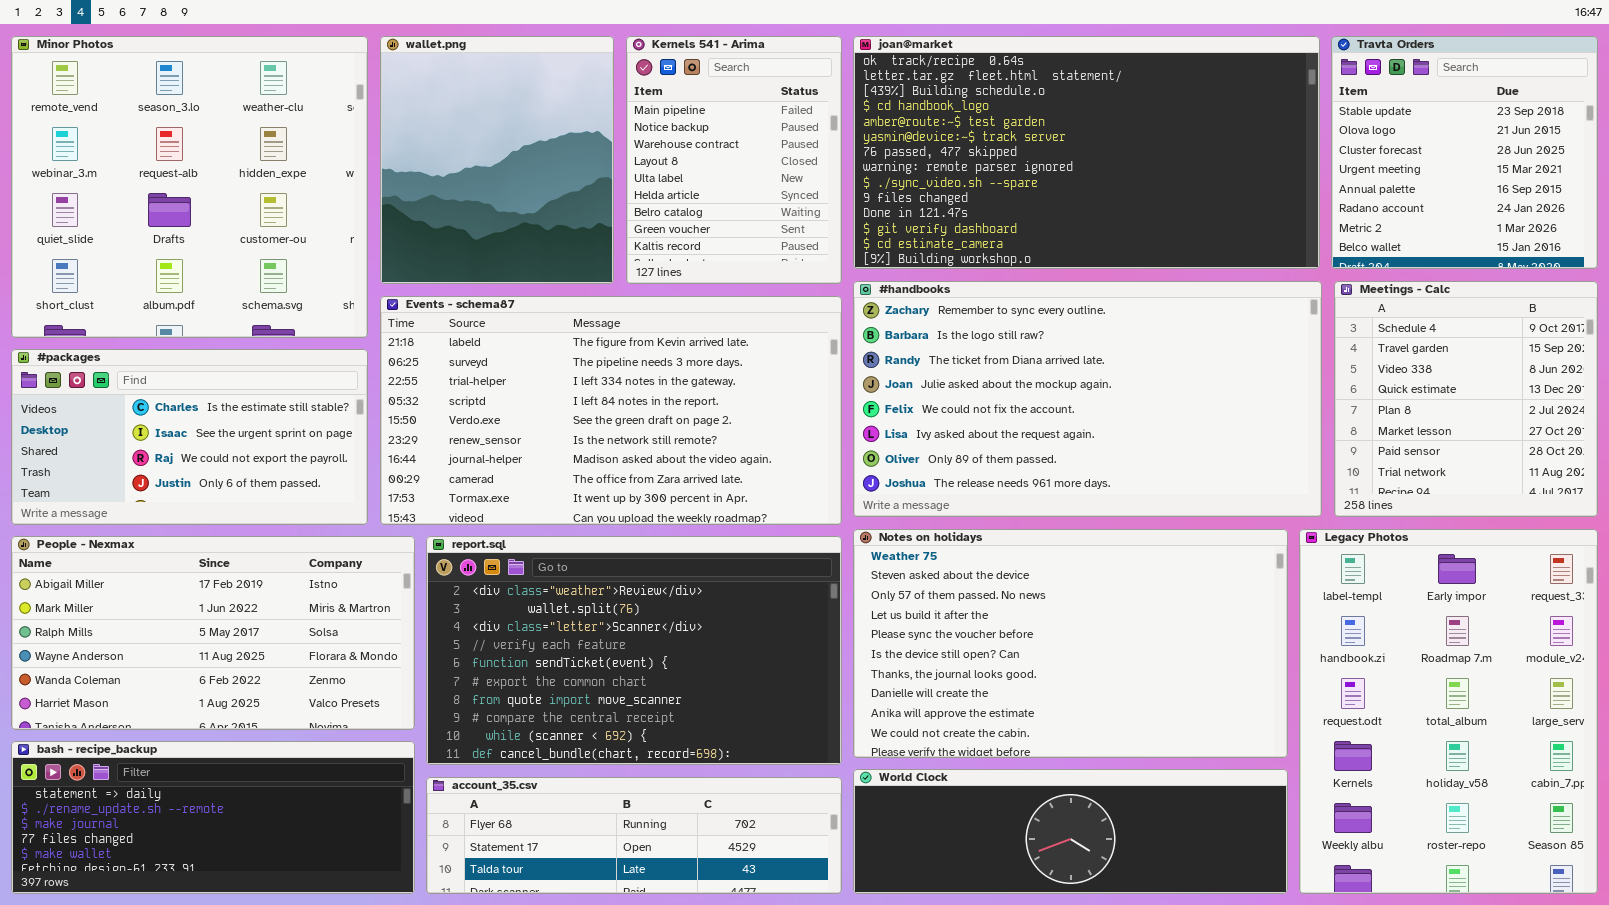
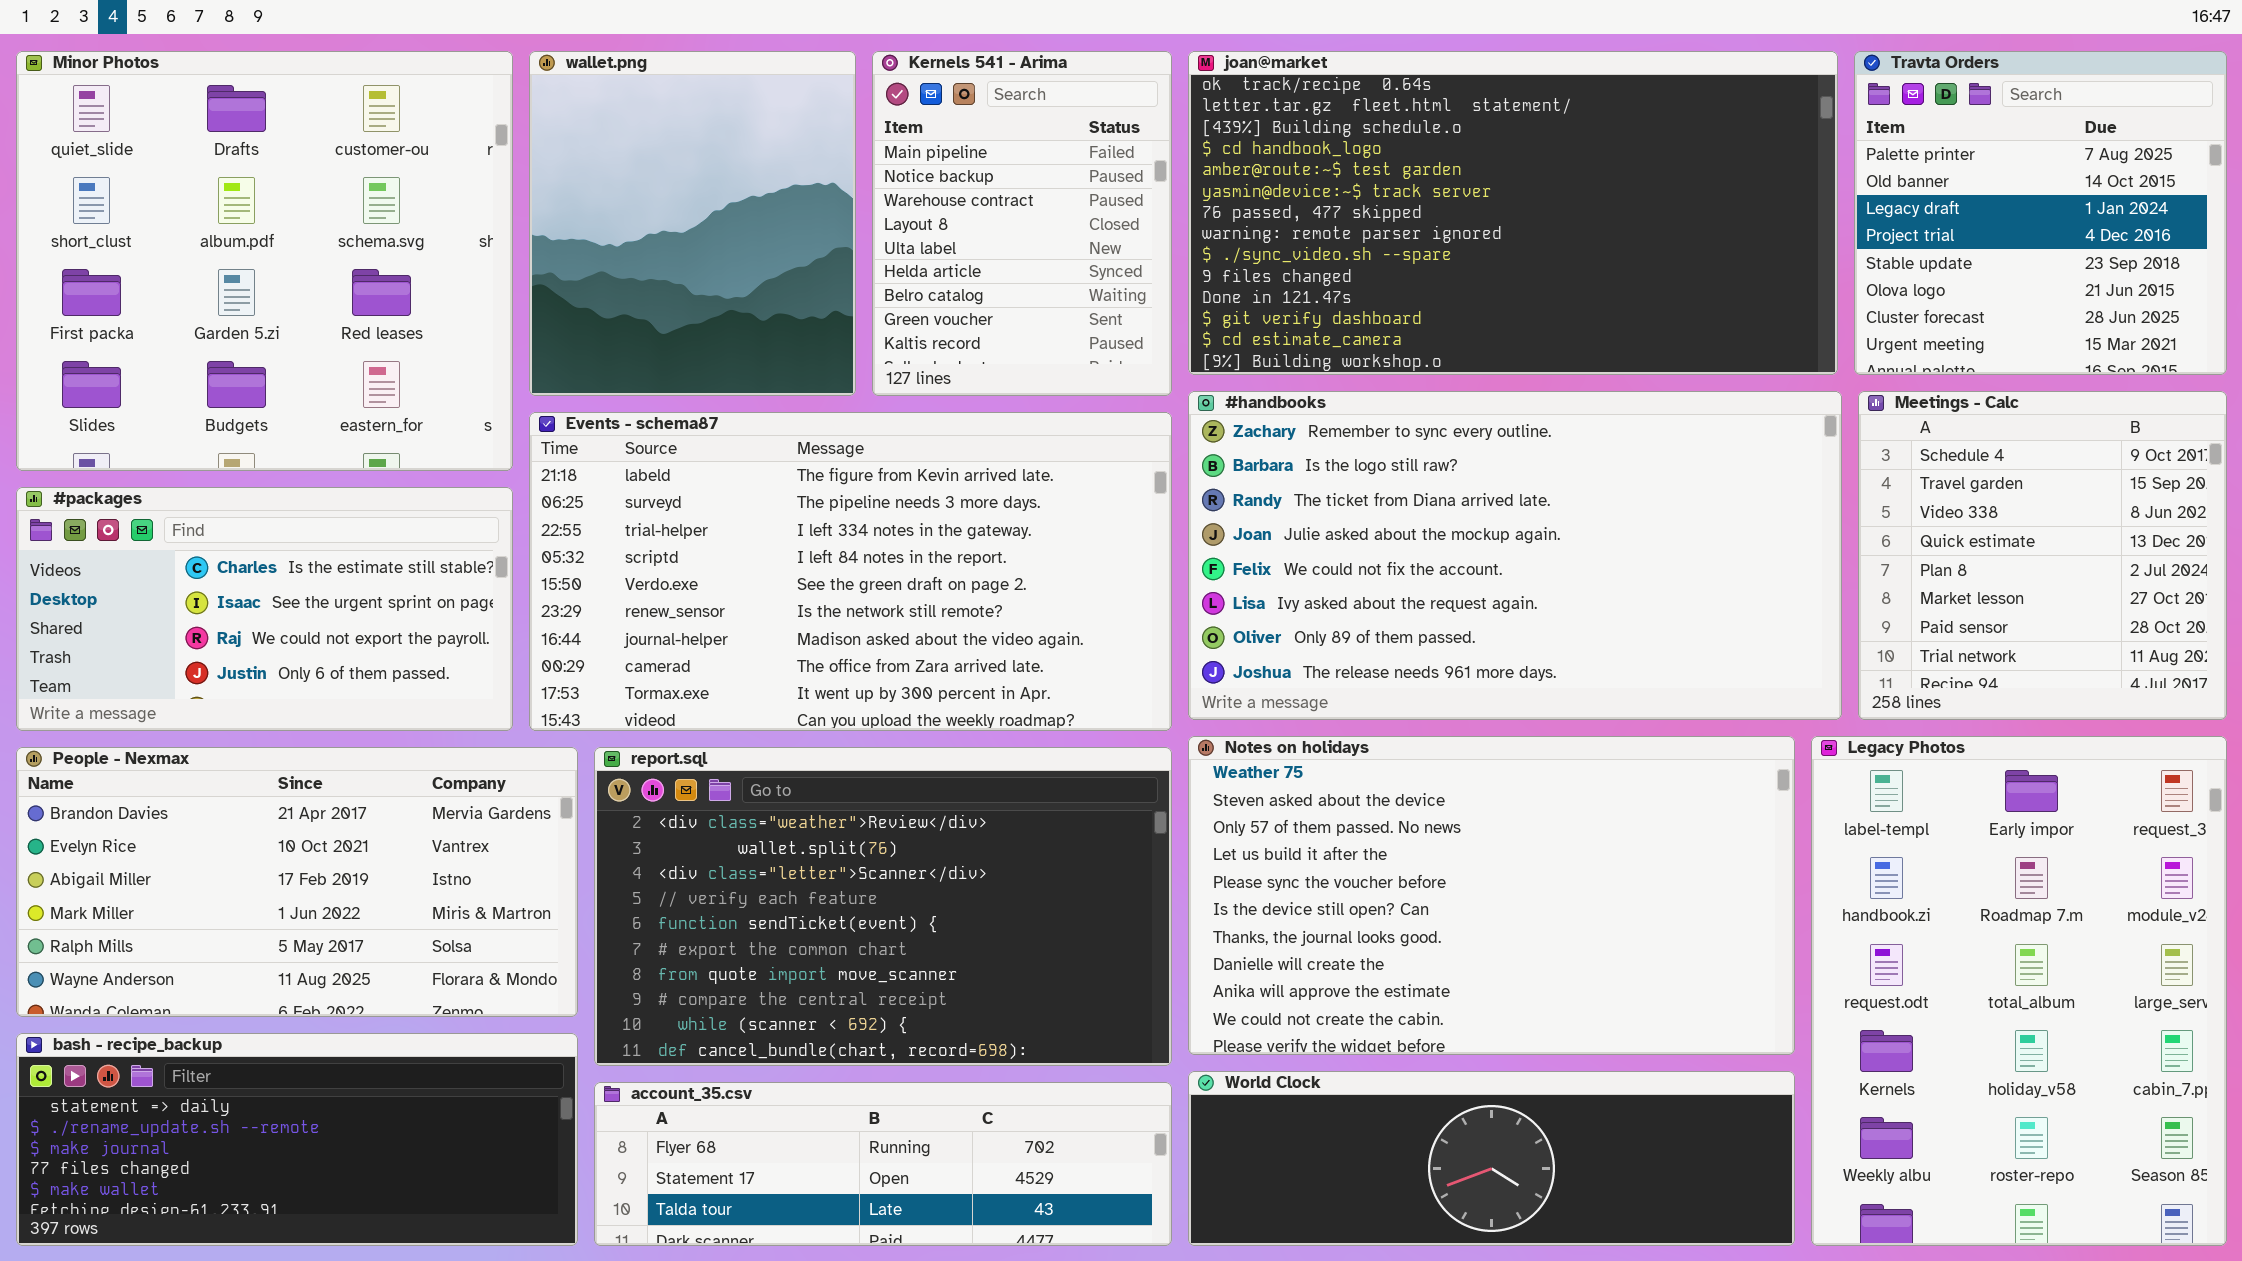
Minor Photos: [11,36,368,338] -> [16,51,513,471], scrolled down 2 rows
Travta Orders: [1331,36,1598,269] -> [1854,51,2227,375], scrolled up 4 rows
People - Nexmax: [11,536,415,730] -> [16,747,578,1017], scrolled up 2 rows

